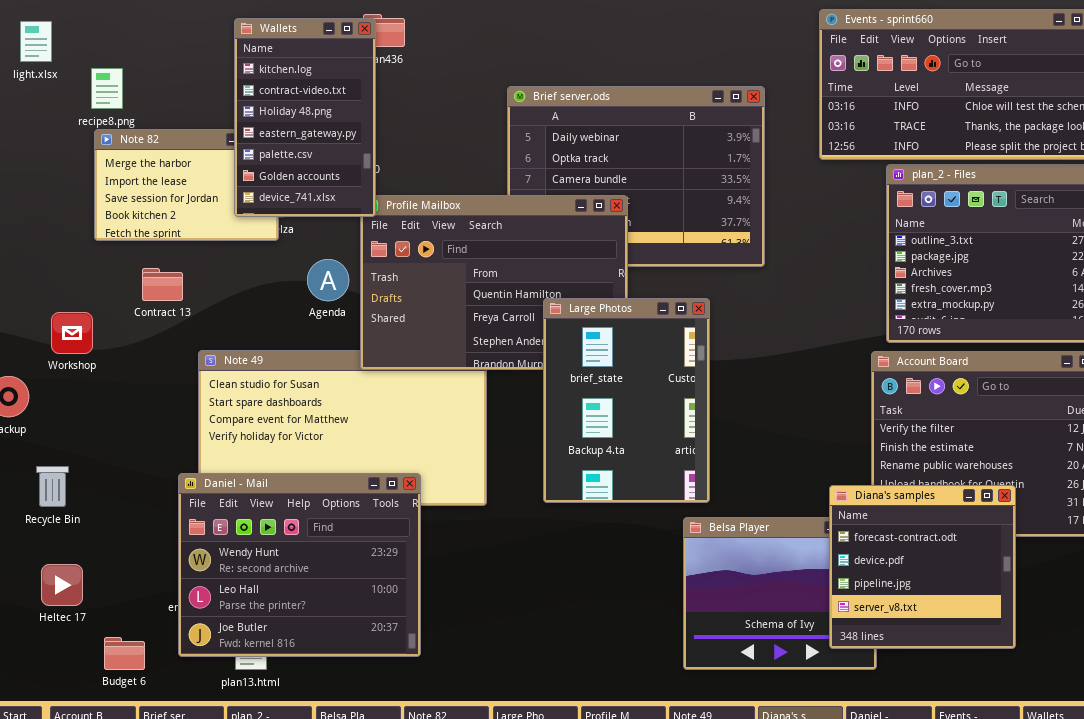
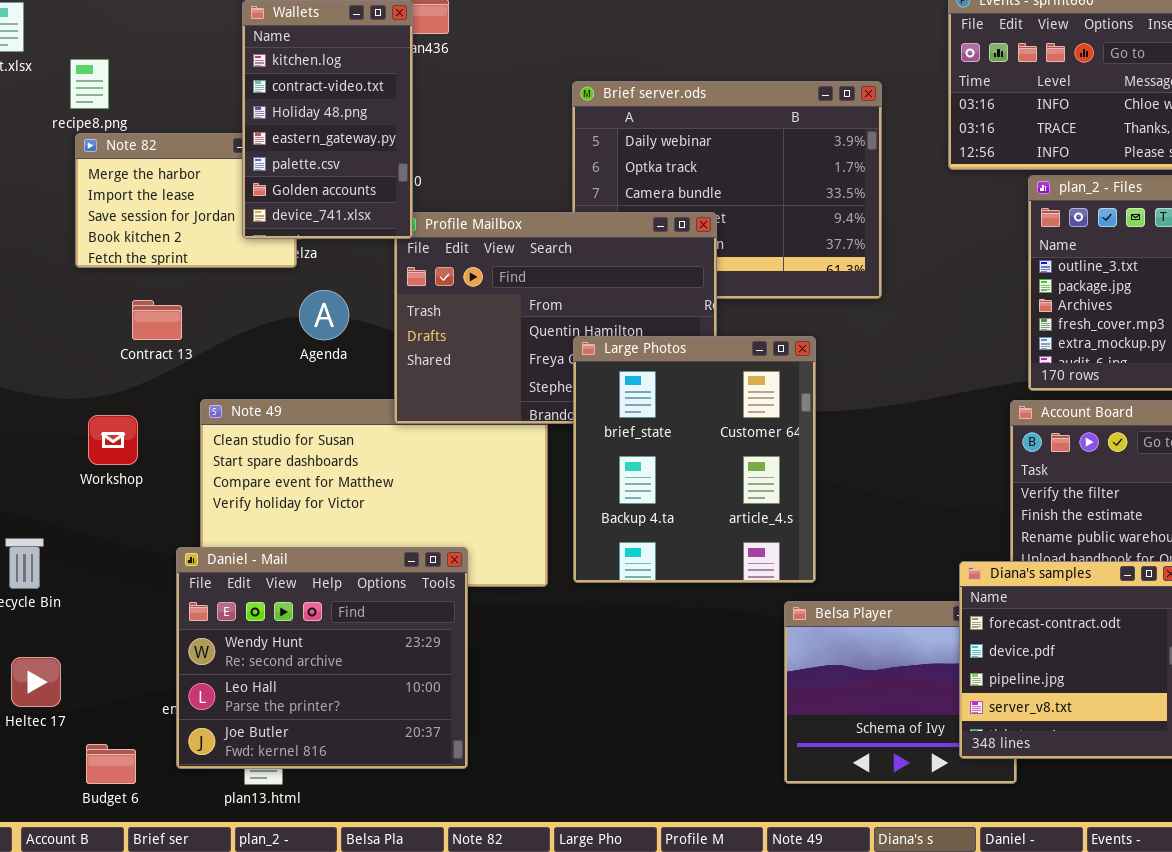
Agenda: [307,259,349,301] -> [299,290,349,340], moved
Large Photos: [543,298,710,503] -> [573,336,816,583], resized
Workshop: [51,312,93,354] -> [88,415,138,465], moved

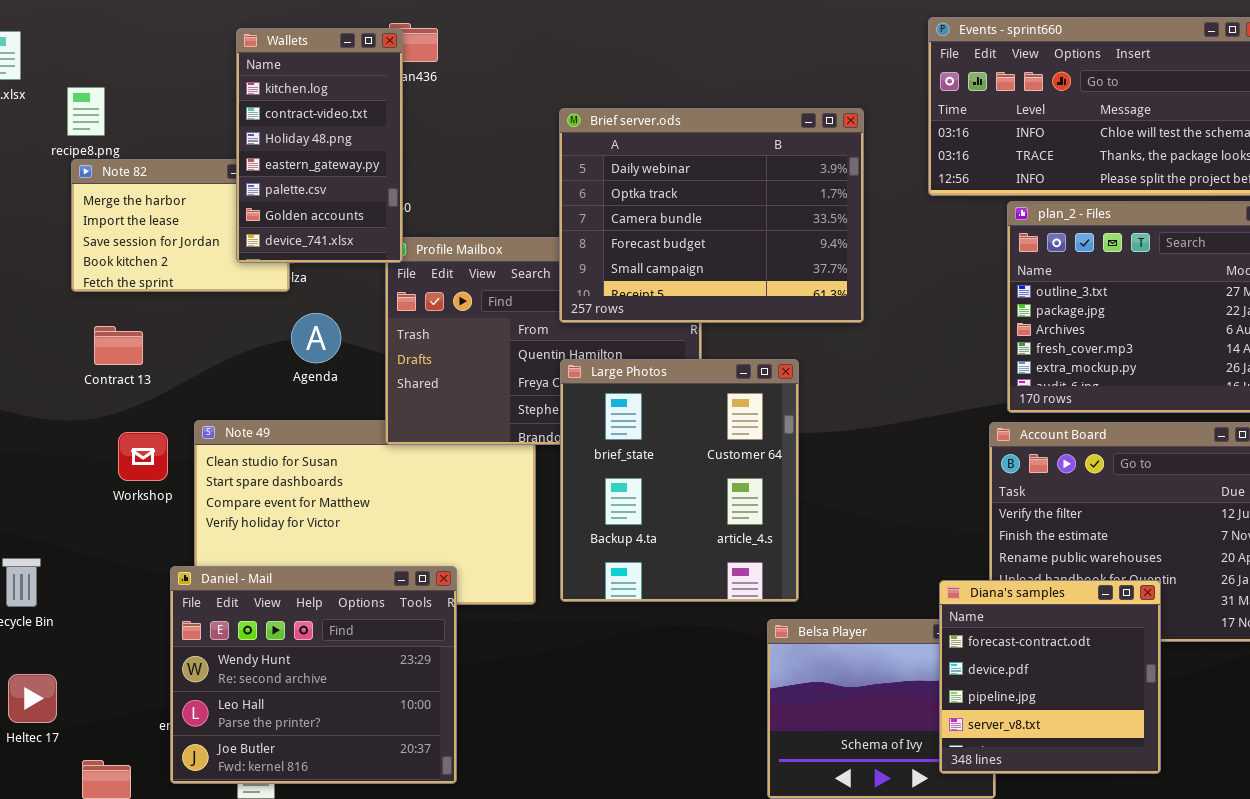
Brief server.ods: [572,81,882,299] -> [559,108,864,323], raised
Contract 13: [132,300,182,340] -> [94,326,143,365], moved
Workshop: [88,415,138,465] -> [118,432,168,481], moved

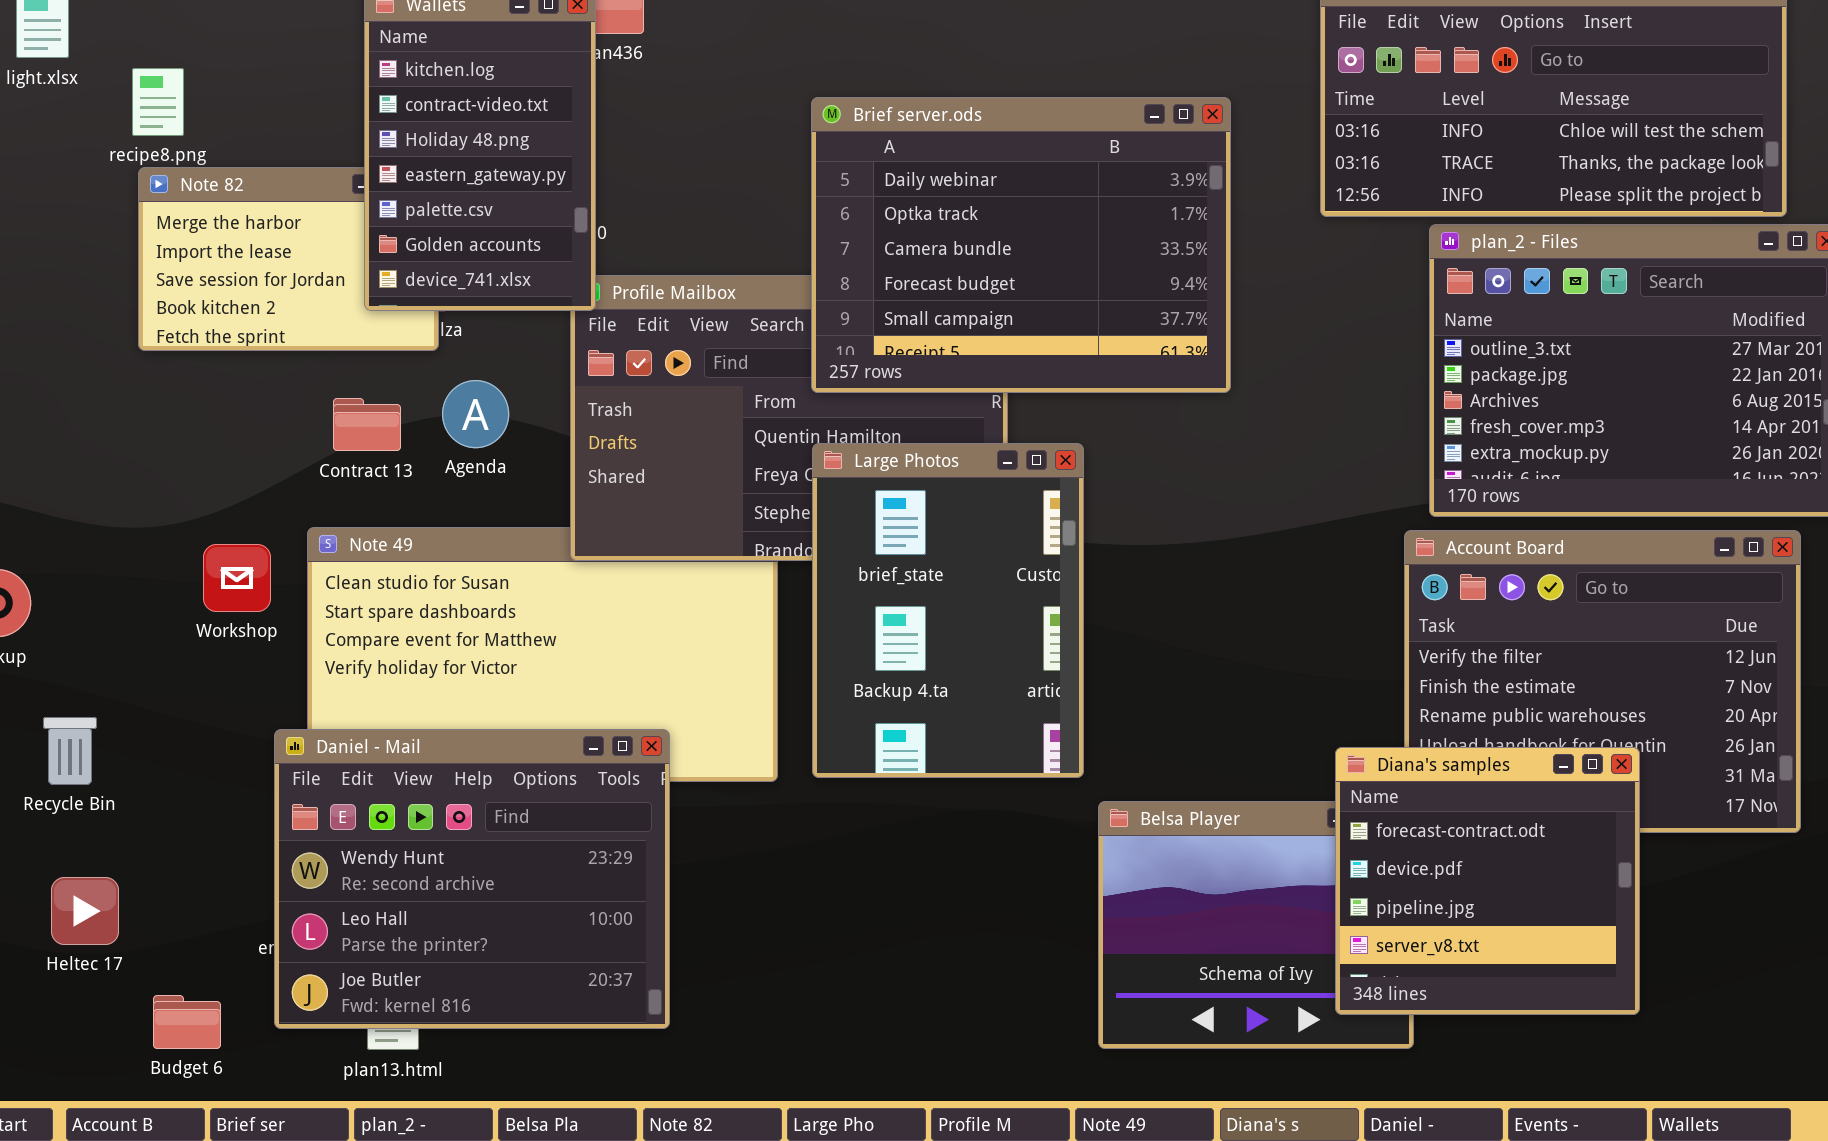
Contract 13: [94,326,143,365] -> [333,398,401,451], moved
Large Photos: [560,359,799,602] -> [812,443,1084,778], resized

